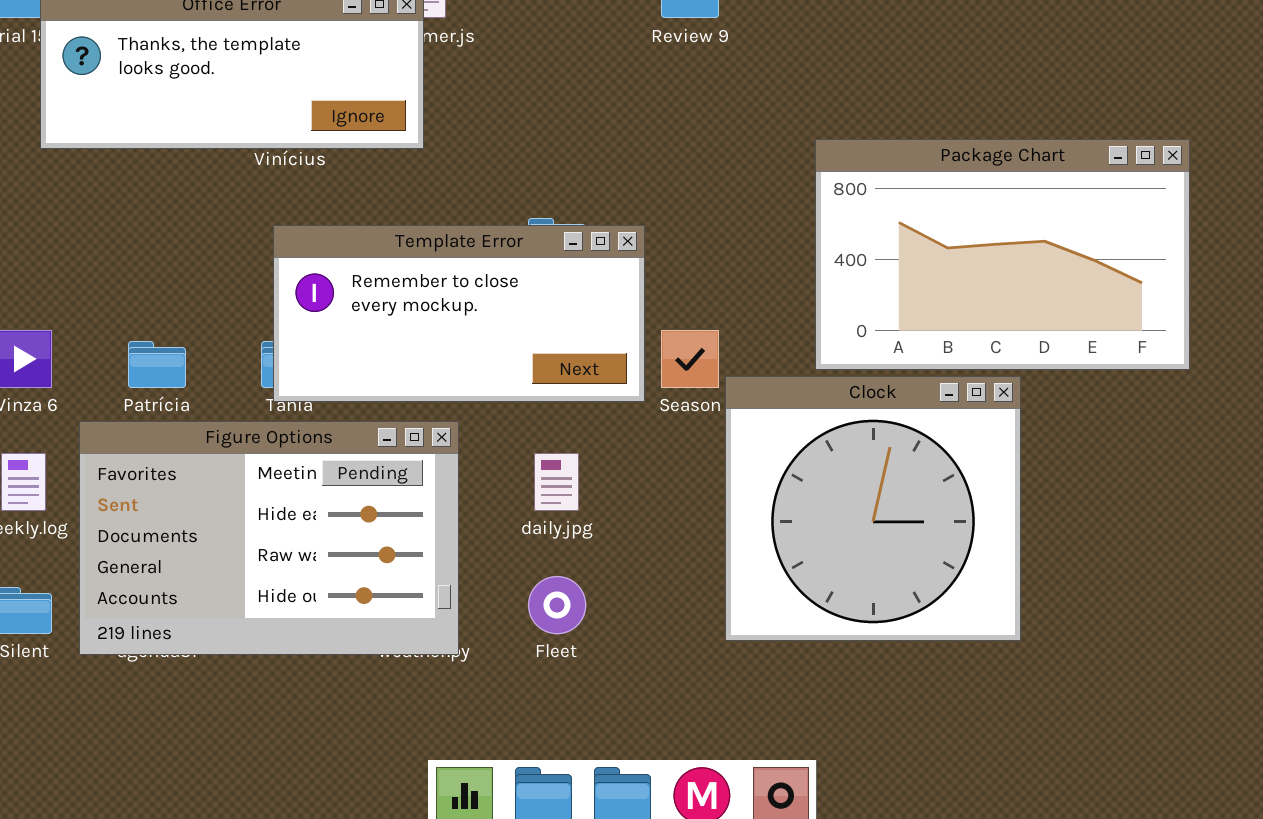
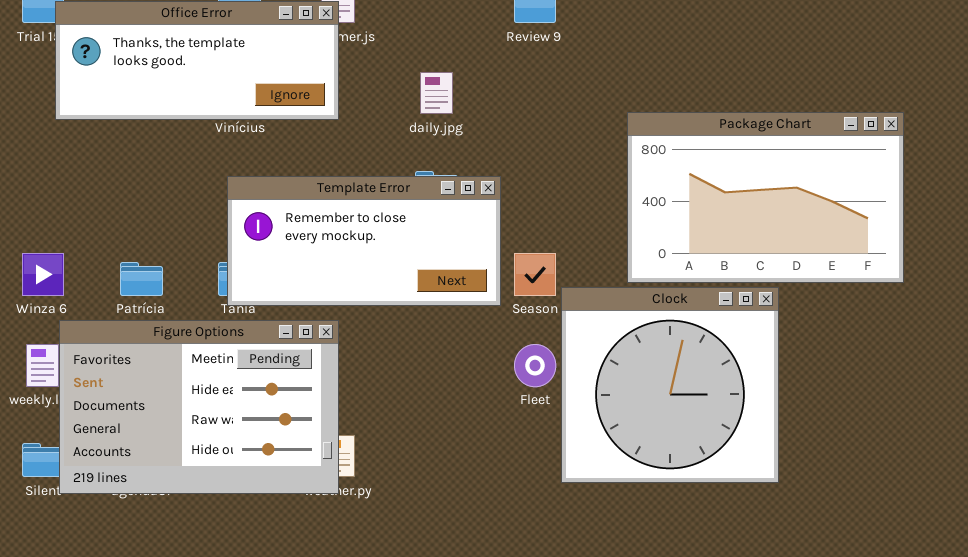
Figure Options: [79,421,459,655] -> [59,320,339,494], moved
daily.jpg: [534,453,579,511] -> [420,72,453,114], moved
Fleet: [528,576,586,634] -> [514,344,556,387], moved

